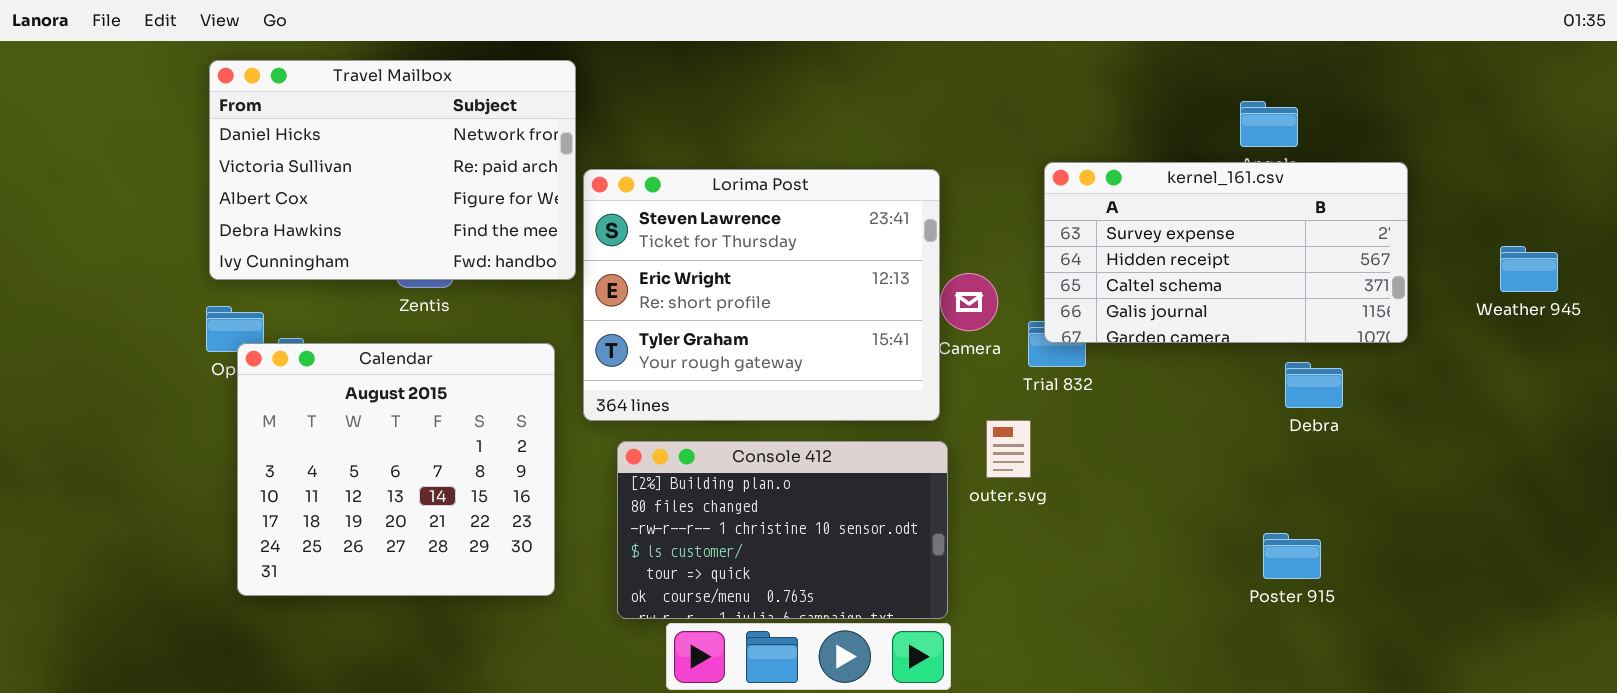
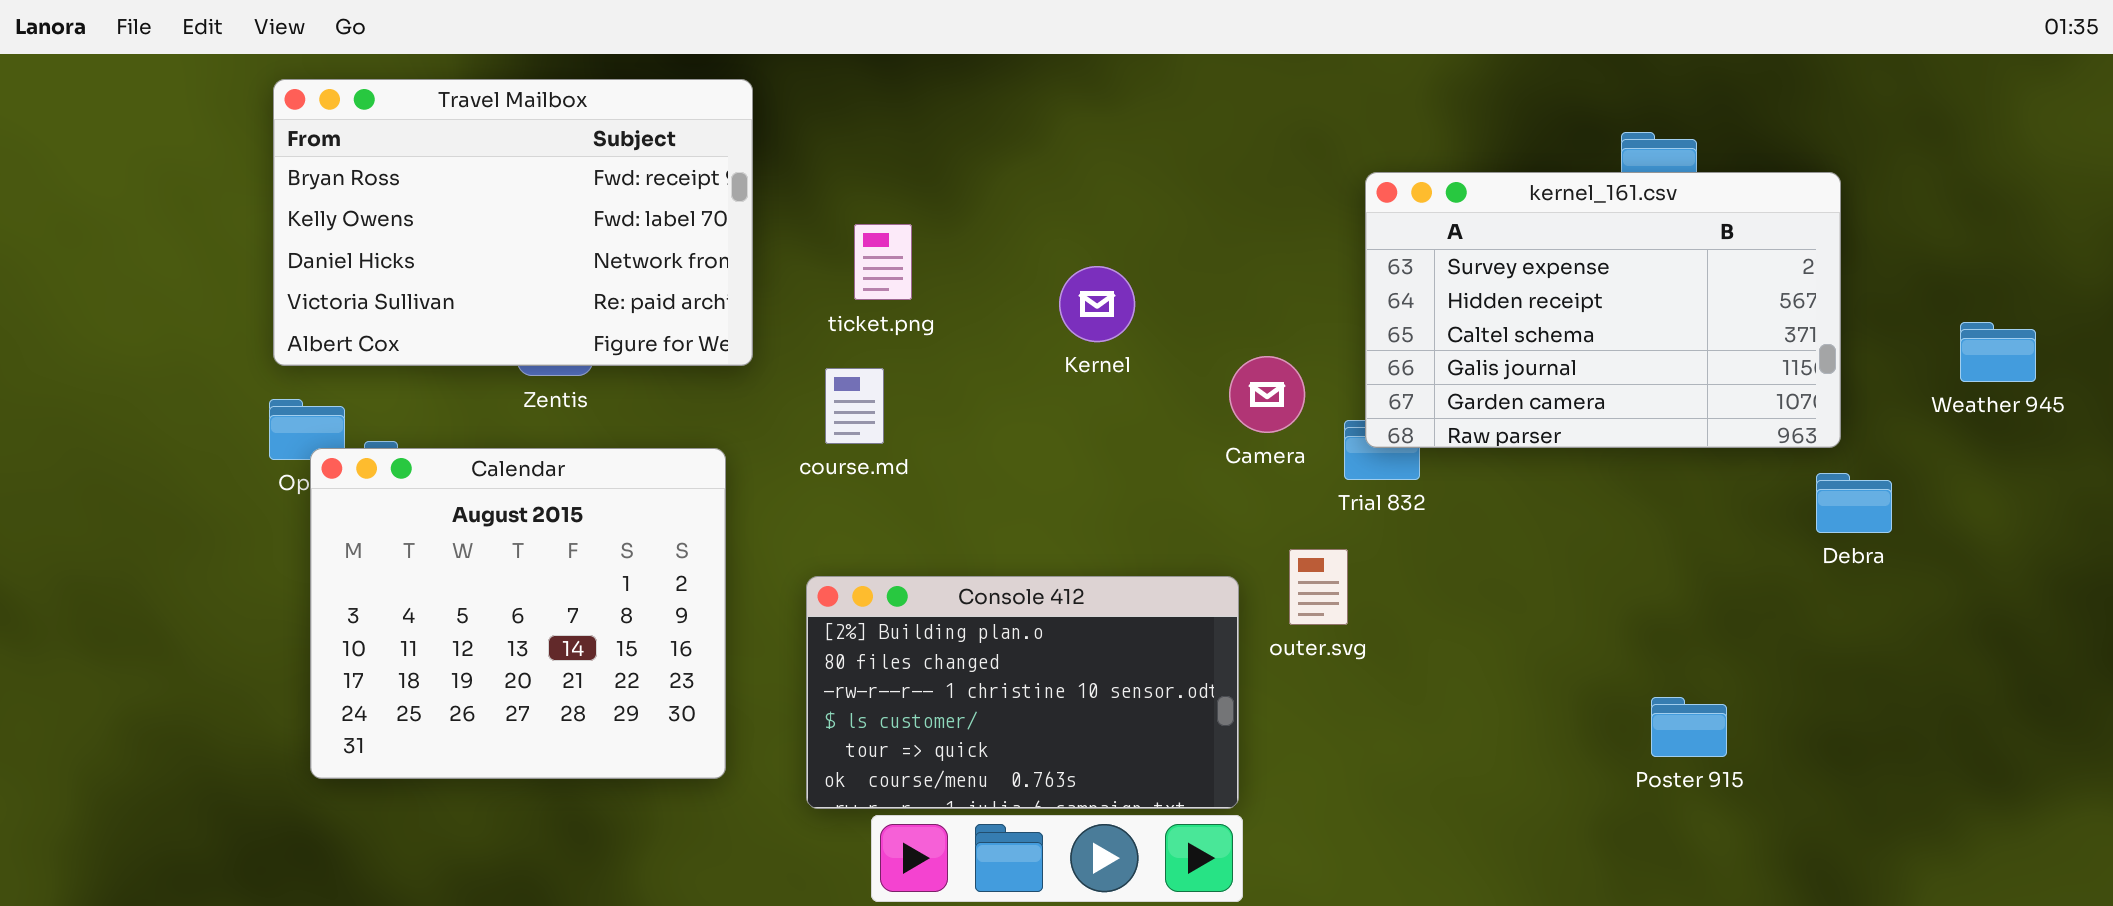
Travel Mailbox: [209,60,576,280] -> [273,79,753,366], scrolled up 2 rows
kernel_161.csv: [1044,162,1408,343] -> [1365,172,1841,448], resized
Lorima Post: [583,169,940,421] -> none, closed
Debra: [1285,362,1343,408] -> [1816,473,1892,533], moved

